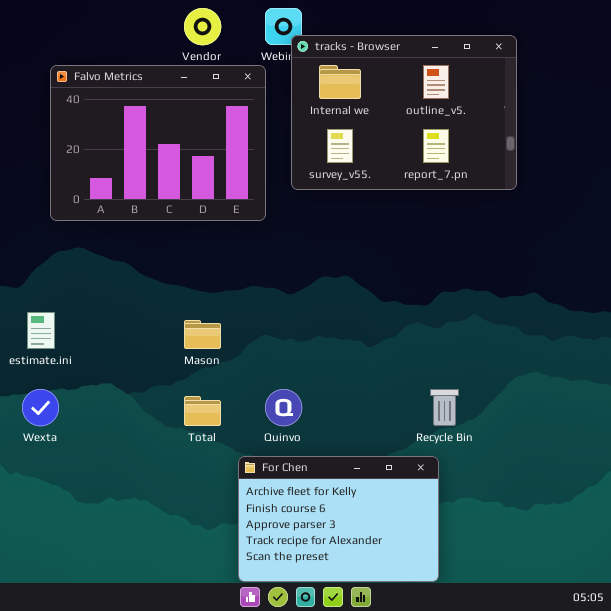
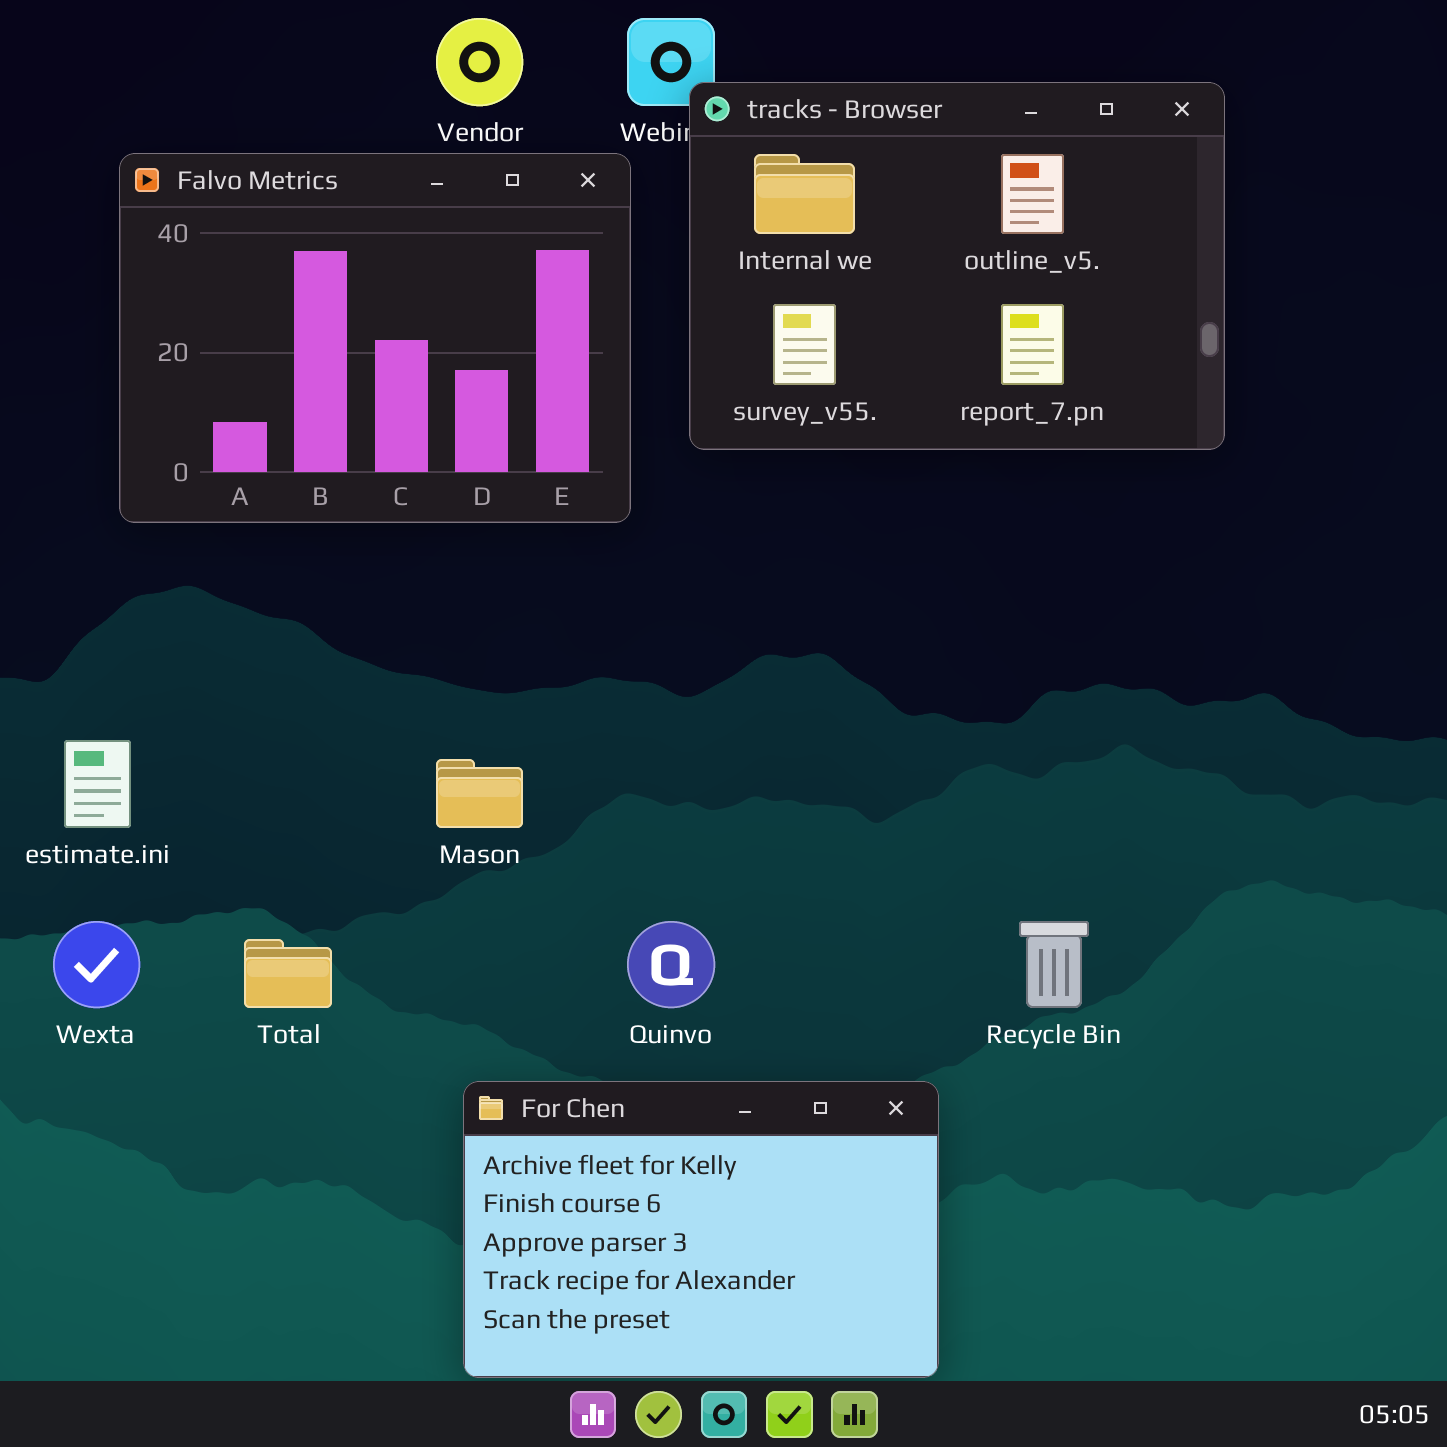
Total: [184,396,221,426] -> [244,939,332,1008], moved
For Chen: [238,456,439,582] -> [463,1081,939,1378], moved

